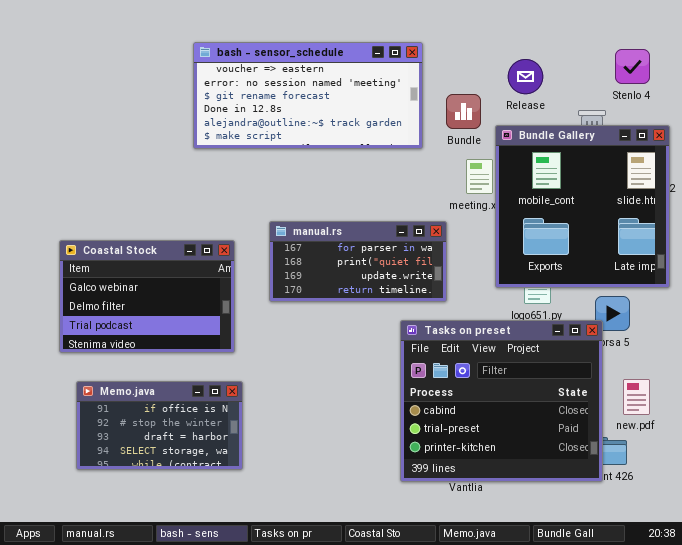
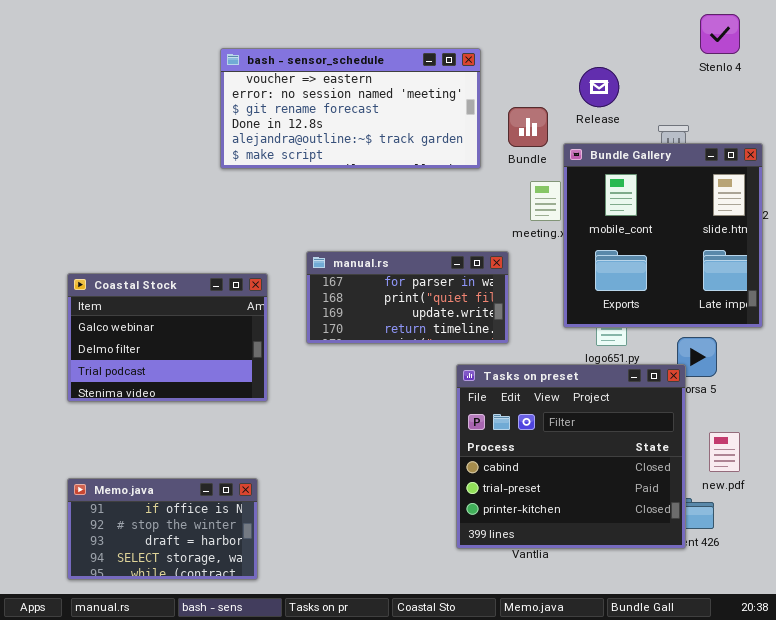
Stenlo 4: [615,49,650,84] -> [700,14,740,54], moved
Memo.java: [76,381,243,470] -> [67,478,258,580], moved

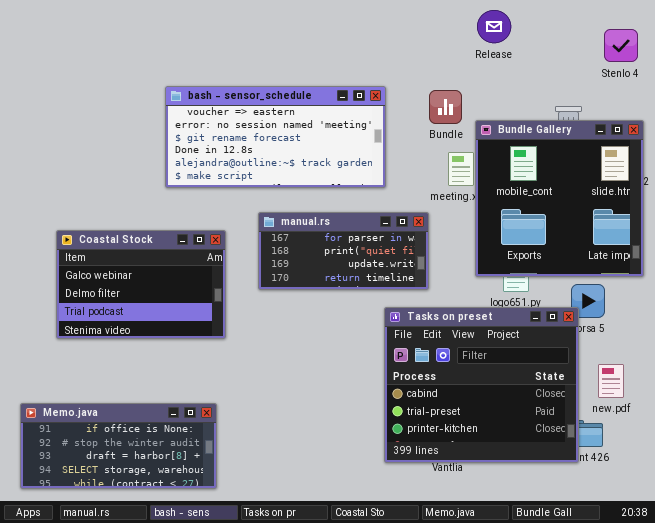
Stenlo 4: [700,14,740,54] -> [604,29,638,62], moved
bash - sensor_schedule: [220,48,481,169] -> [165,86,386,188], moved
Release: [579,67,619,107] -> [477,10,511,43], moved
Memo.java: [67,478,258,580] -> [20,403,217,489], resized

